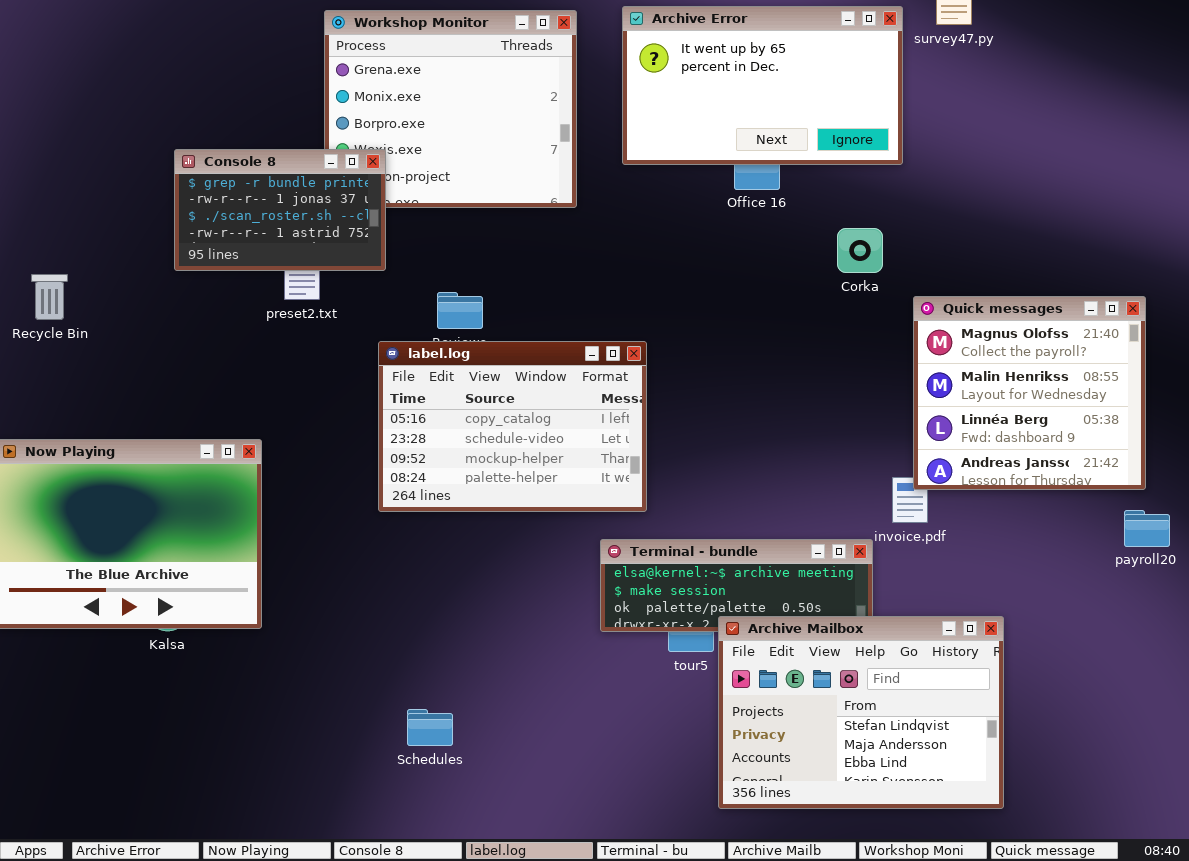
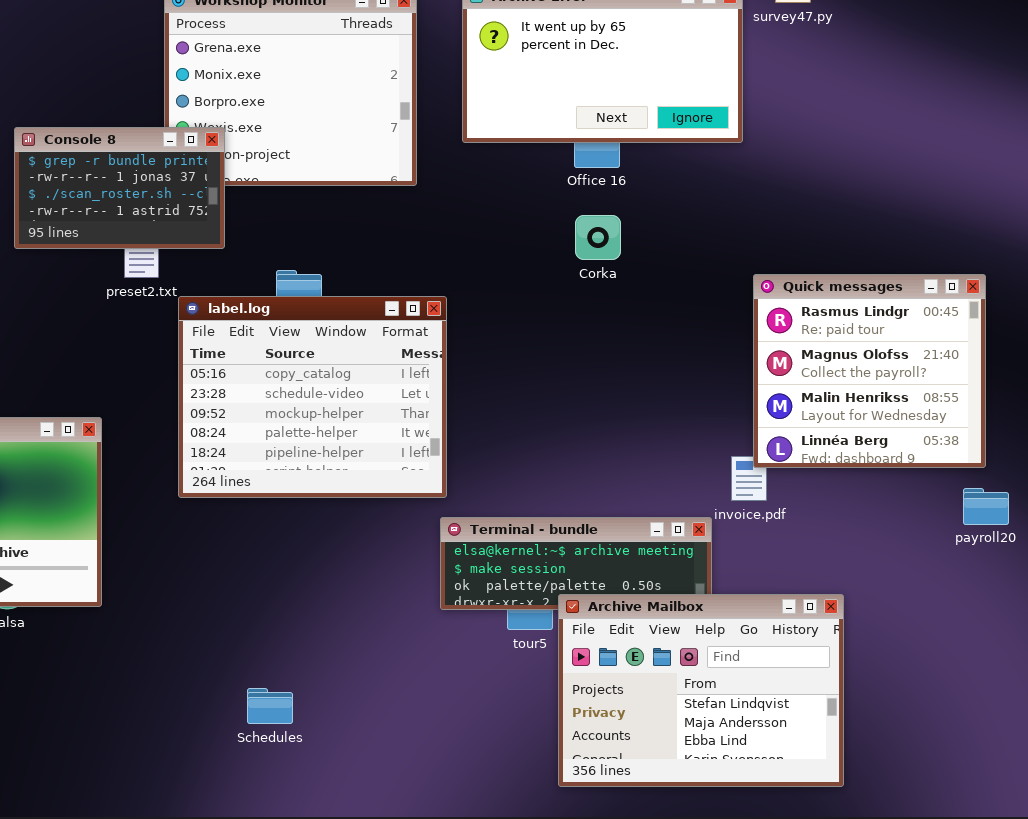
Corka: [837,228,883,273] -> [575,215,621,260], moved
Quick messages: [913,296,1146,490] -> [753,274,986,468], scrolled up 1 row
label.log: [378,341,647,512] -> [178,296,447,498], moved, resized

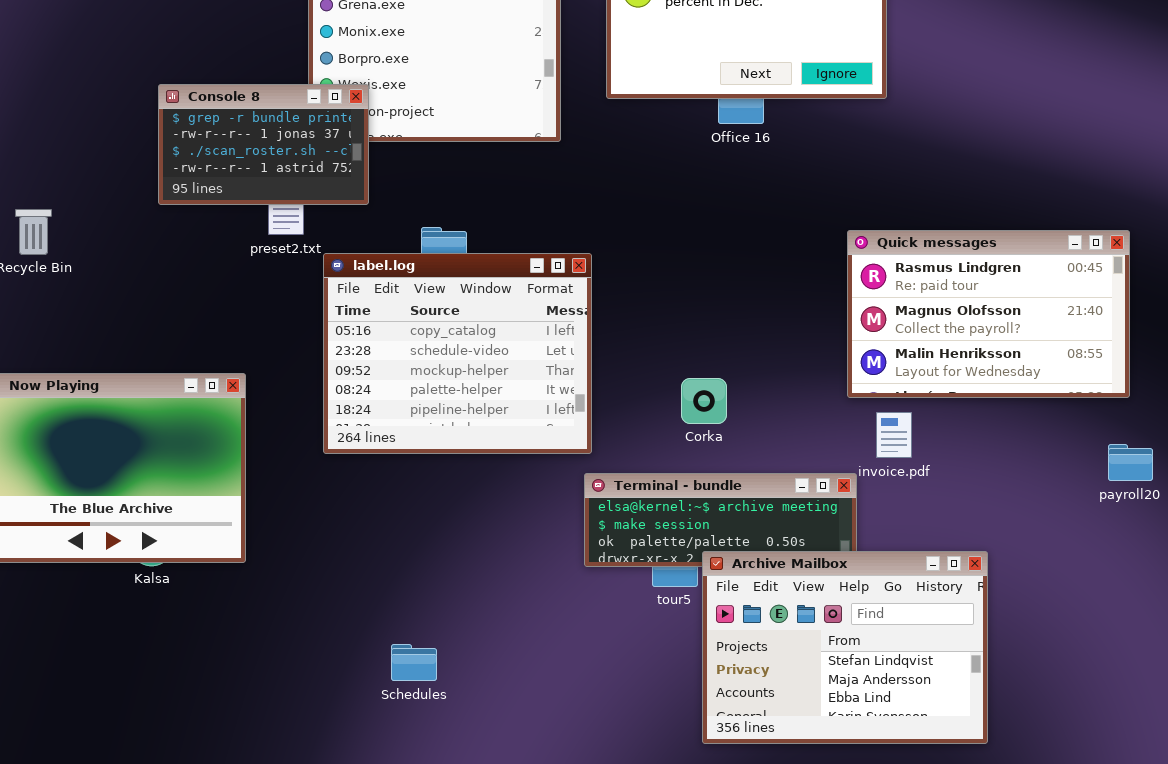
Corka: [575,215,621,260] -> [681,378,727,424], moved
Quick messages: [753,274,986,468] -> [847,230,1130,398], resized

